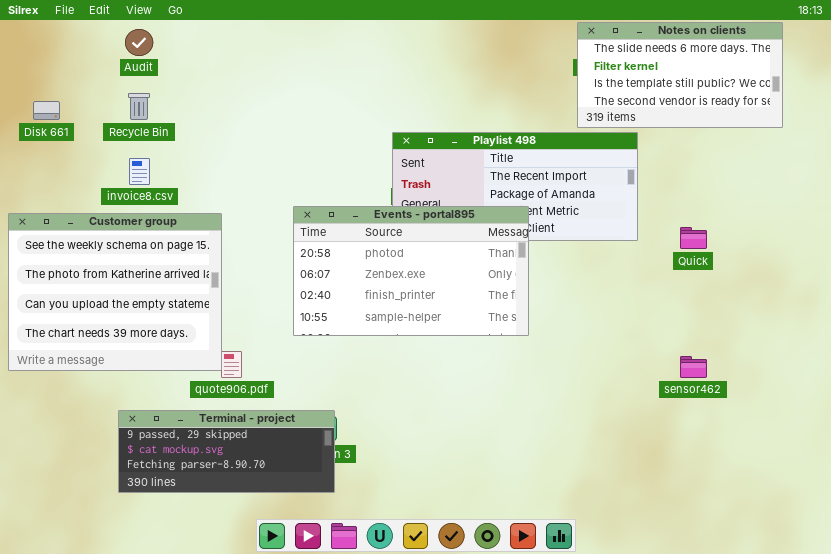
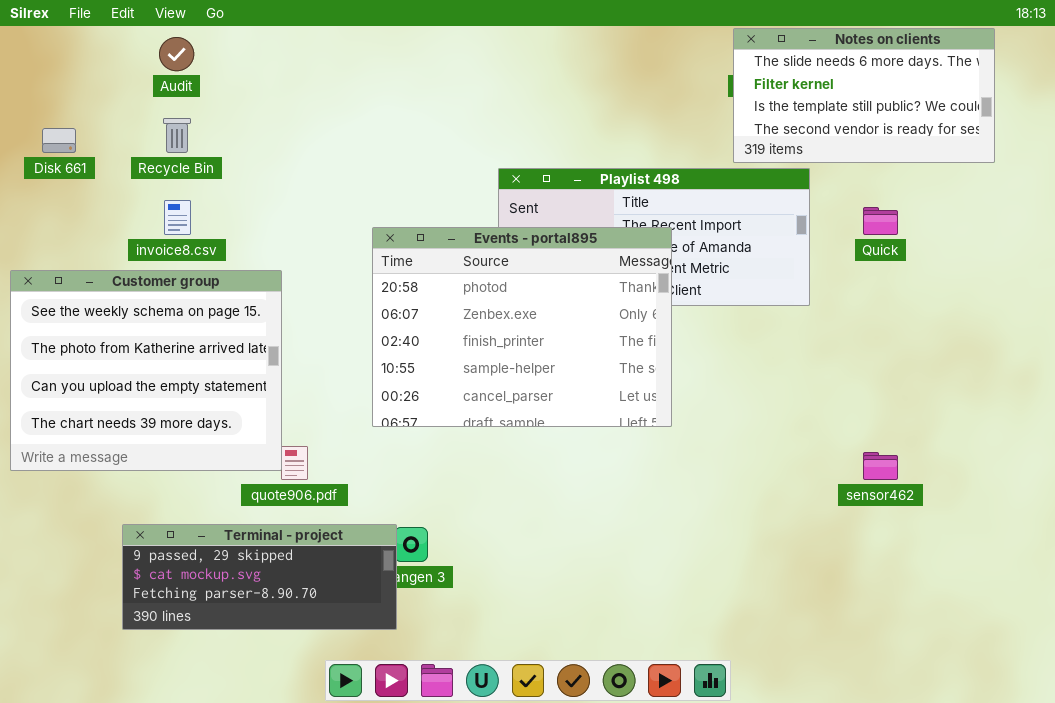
Events - portal895: [293,206,529,336] -> [372,227,672,427], resized
Quick: [680,227,707,249] -> [863,207,898,235], moved
Terminal - project: [118,410,335,493] -> [122,524,397,630], moved

